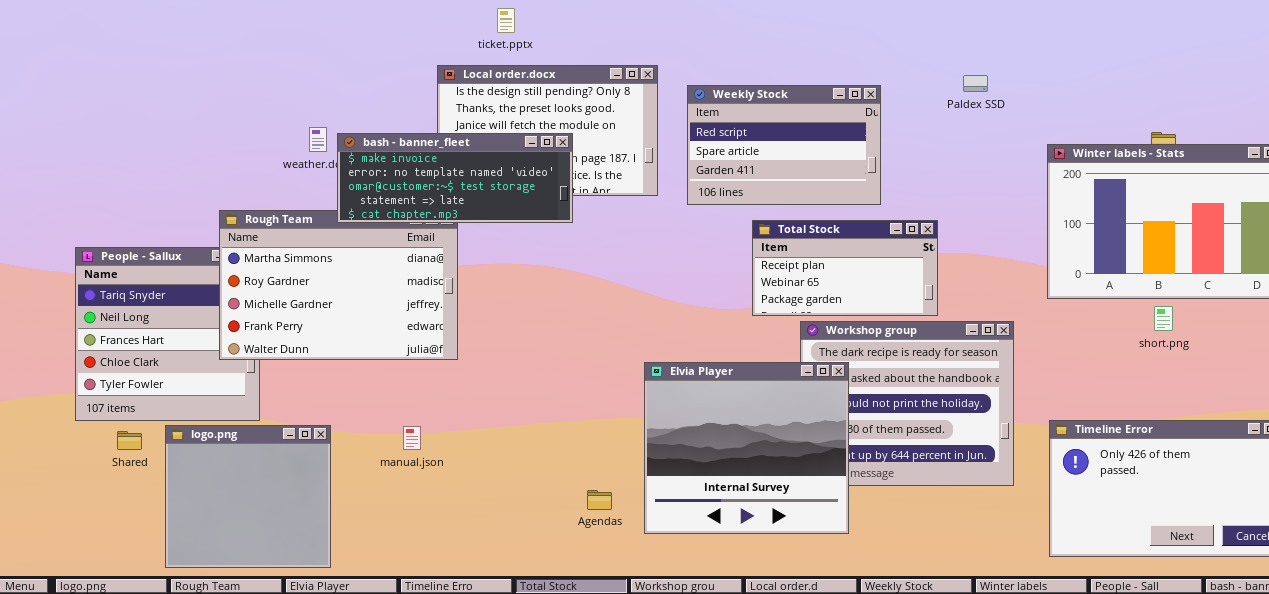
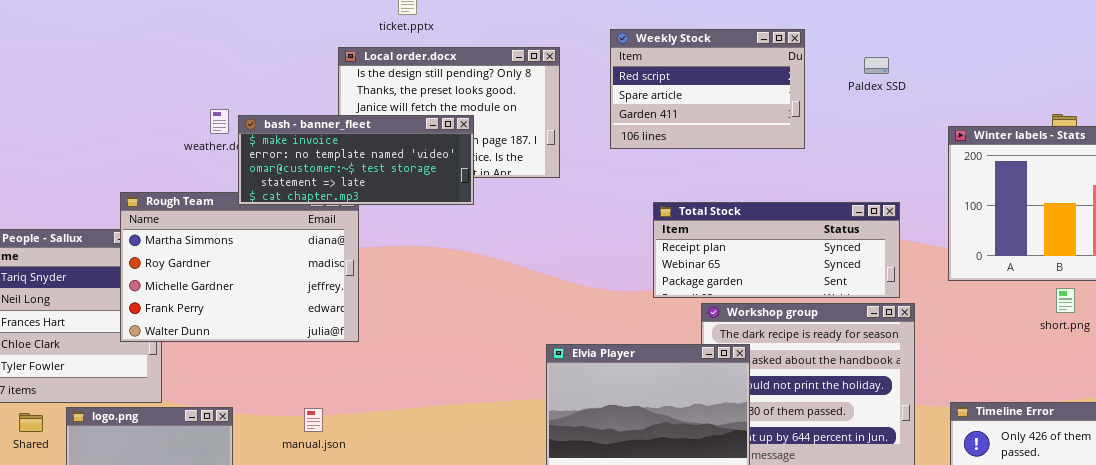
Weekly Stock: [687,85,881,205] -> [610,29,805,149], moved
Total Stock: [752,220,938,316] -> [653,202,900,298], resized

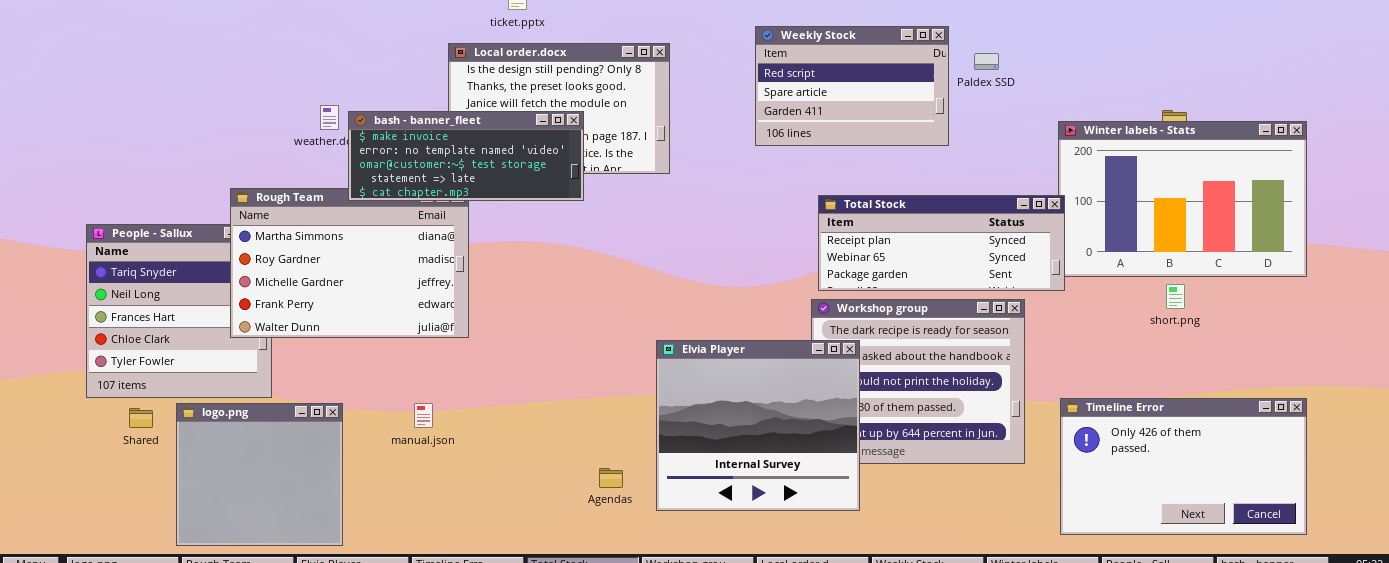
Weekly Stock: [610,29,805,149] -> [755,26,949,146], moved
Total Stock: [653,202,900,298] -> [818,195,1065,291], moved

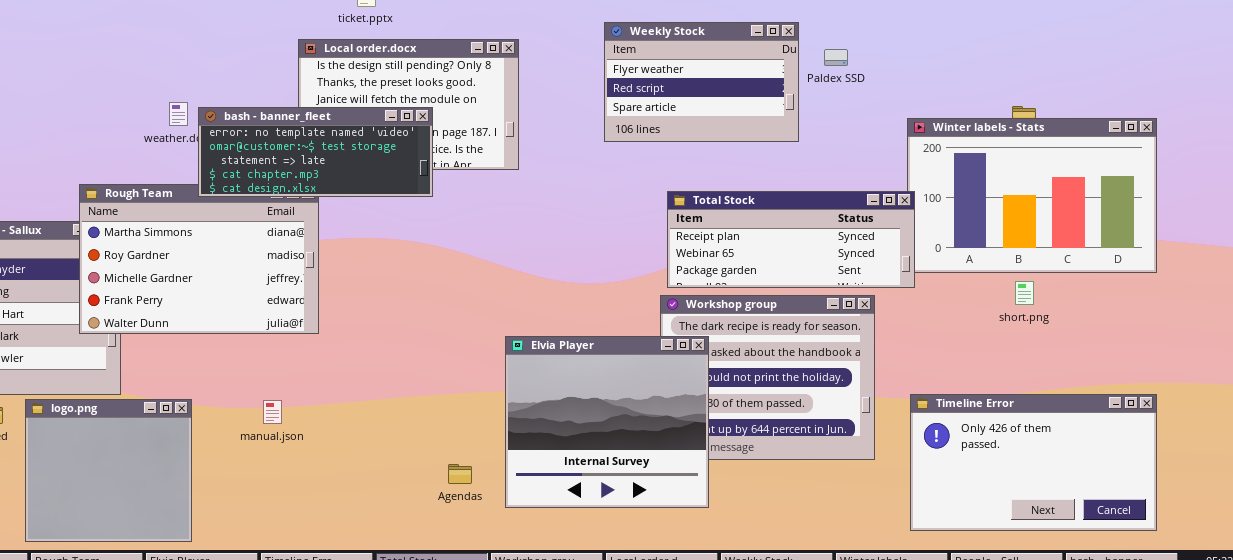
Weekly Stock: [755,26,949,146] -> [604,22,799,142], scrolled up 1 row
bash - banner_fleet: [348,111,584,201] -> [198,107,433,197], scrolled down 1 row

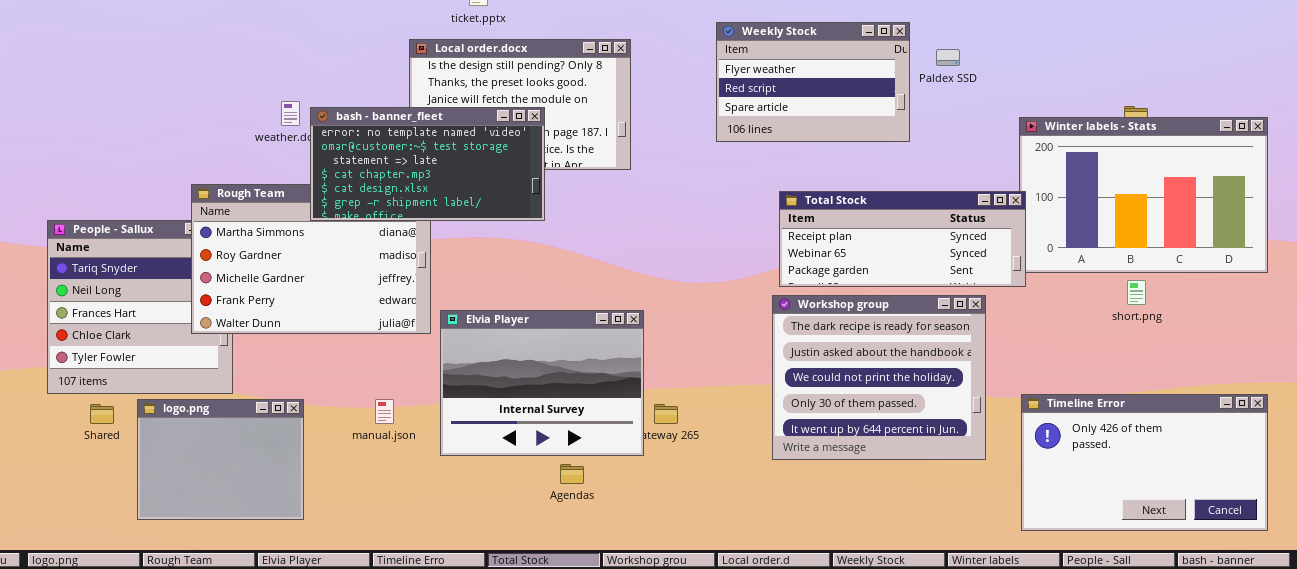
bash - banner_fleet: [198,107,433,197] -> [310,107,545,221], resized
Elvia Player: [505,336,709,508] -> [440,310,644,456], moved, resized
logo.png: [25,399,192,542] -> [137,399,304,520], resized

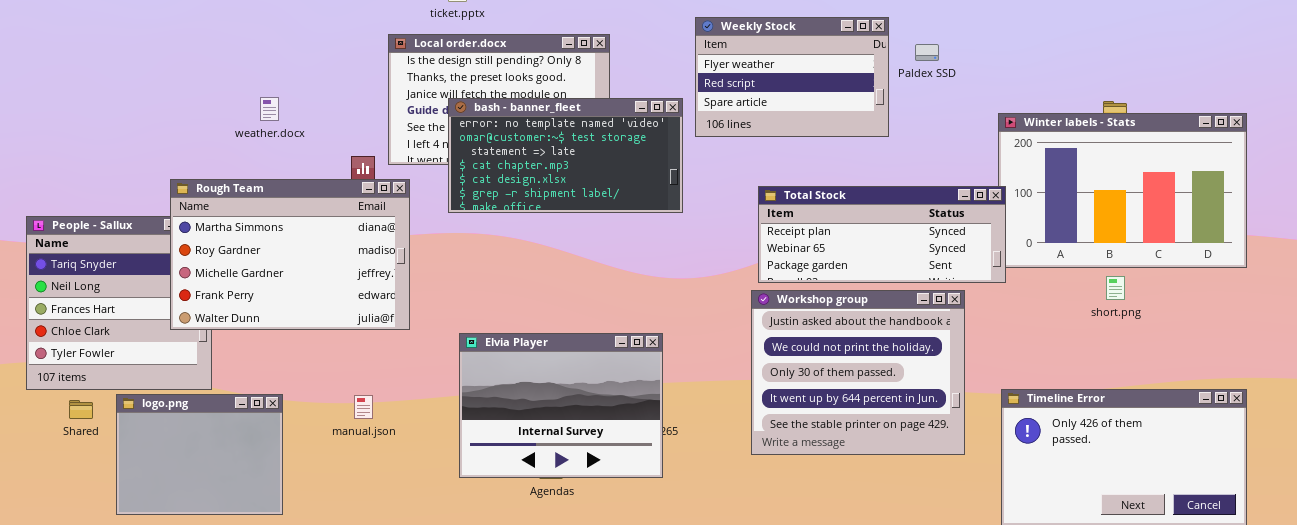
bash - banner_fleet: [310,107,545,221] -> [448,98,683,213], moved
Workshop group: [772,295,986,460] -> [751,290,965,455], scrolled down 1 row
Elvia Player: [440,310,644,456] -> [459,333,663,478], moved

